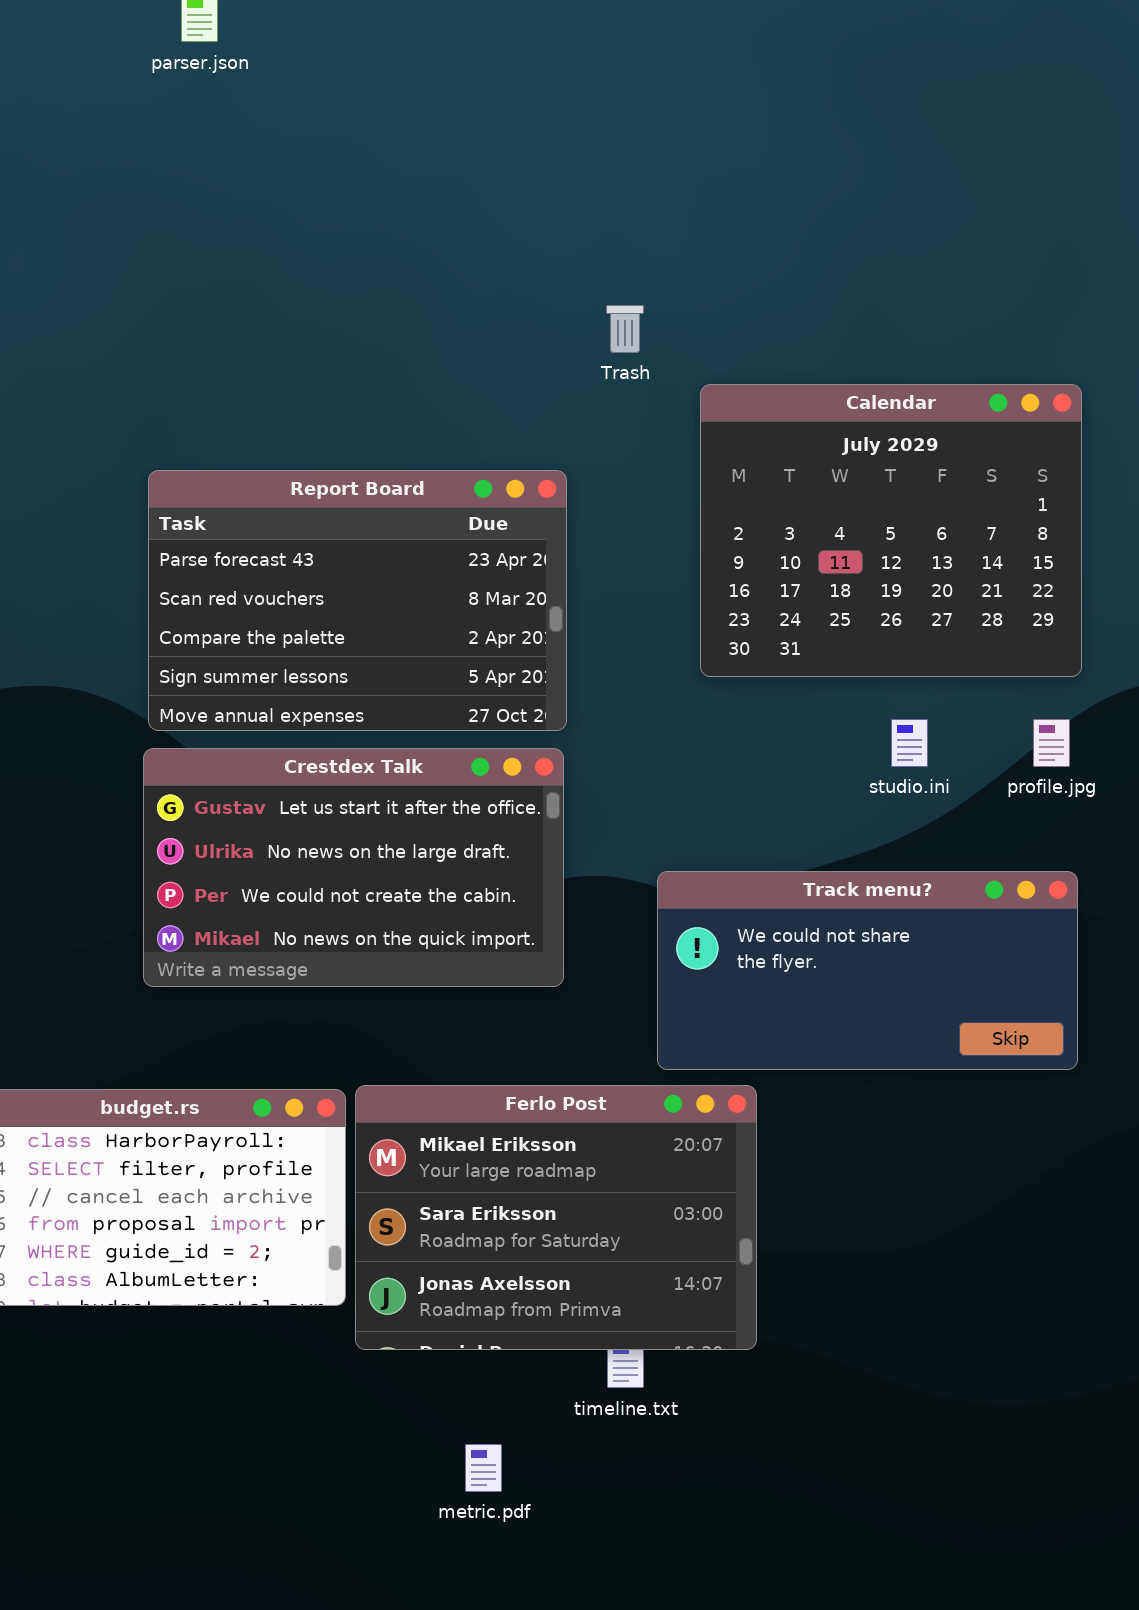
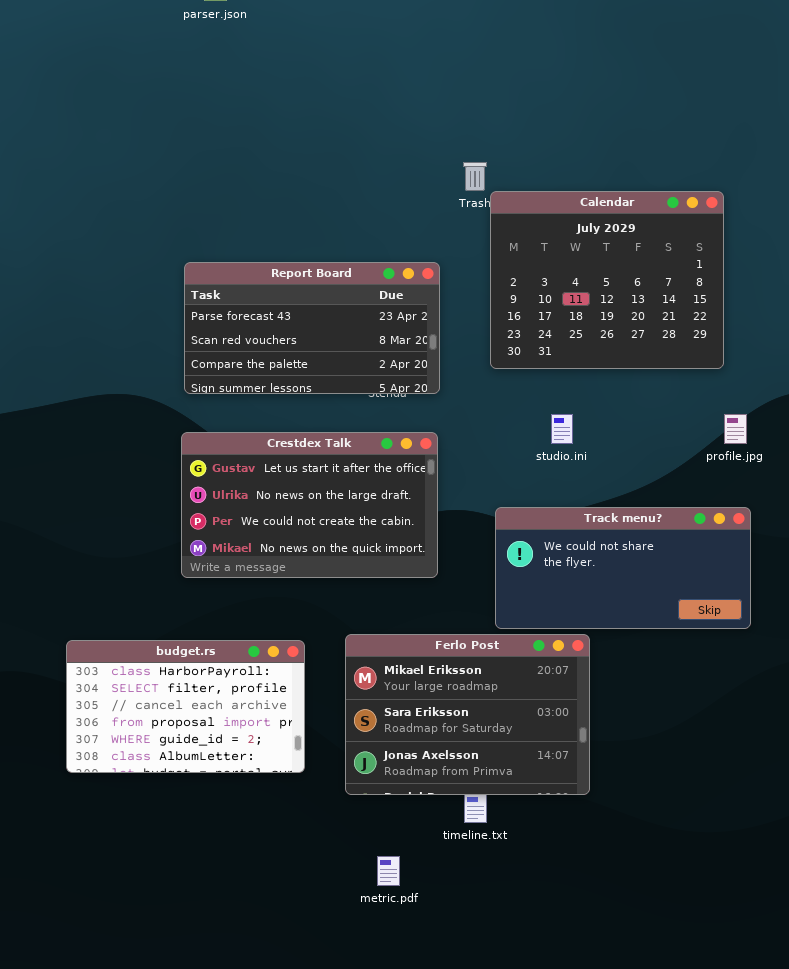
Calendar: [700,384,1082,677] -> [490,191,724,369], moved
Report Board: [148,470,567,731] -> [184,262,440,394], resized
studio.ini: [891,719,928,767] -> [551,414,573,444], moved
Ferlo Post: [355,1085,757,1350] -> [345,634,590,795], moved

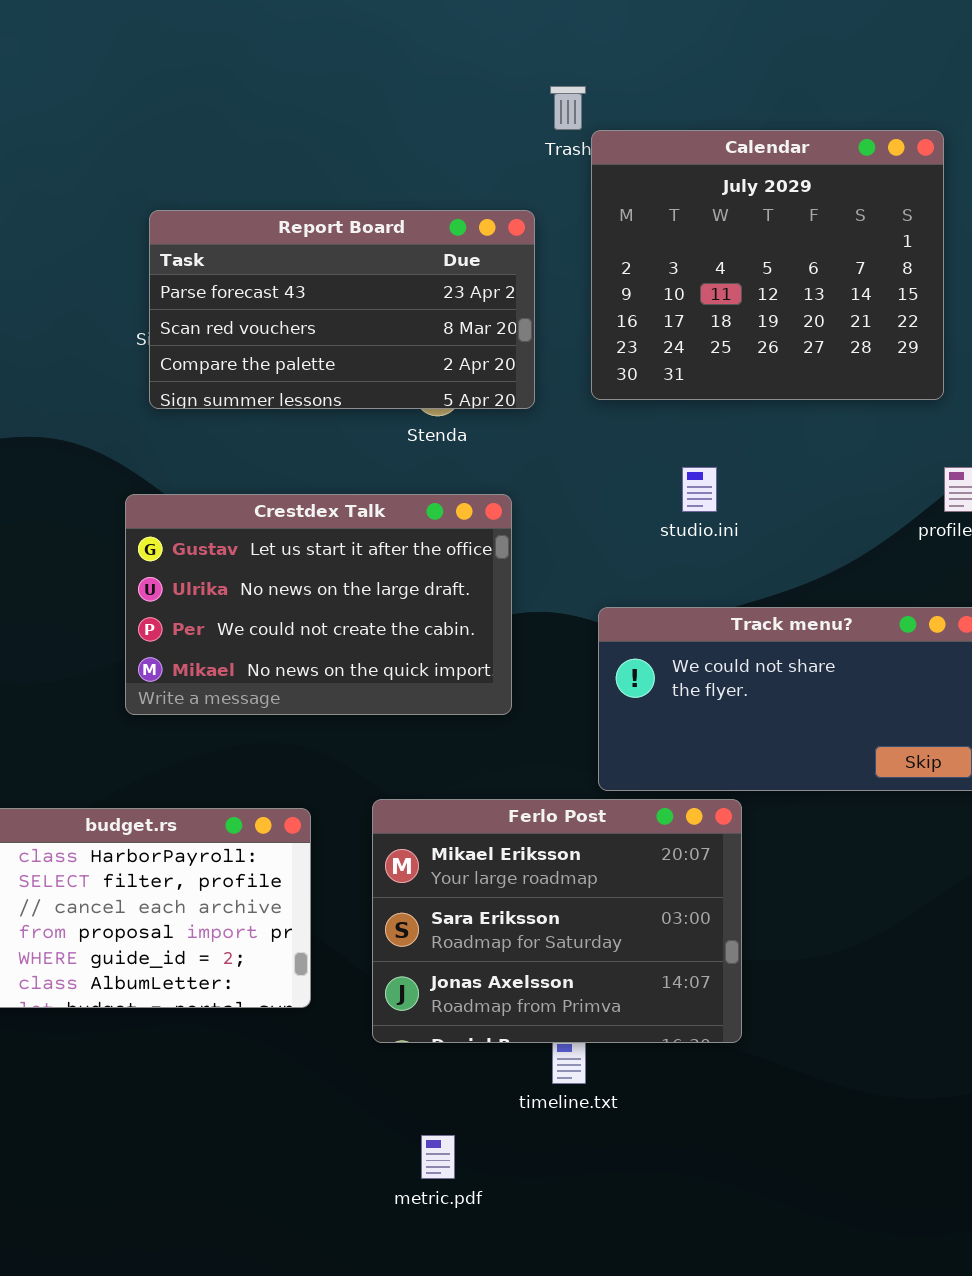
Report Board: [184,262,440,394] -> [149,210,535,409], moved

